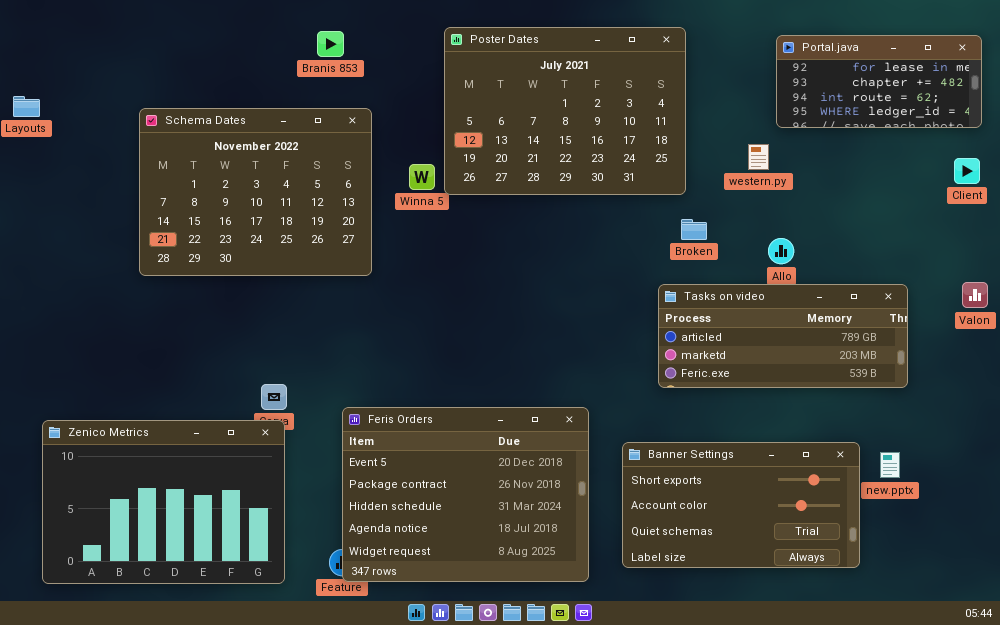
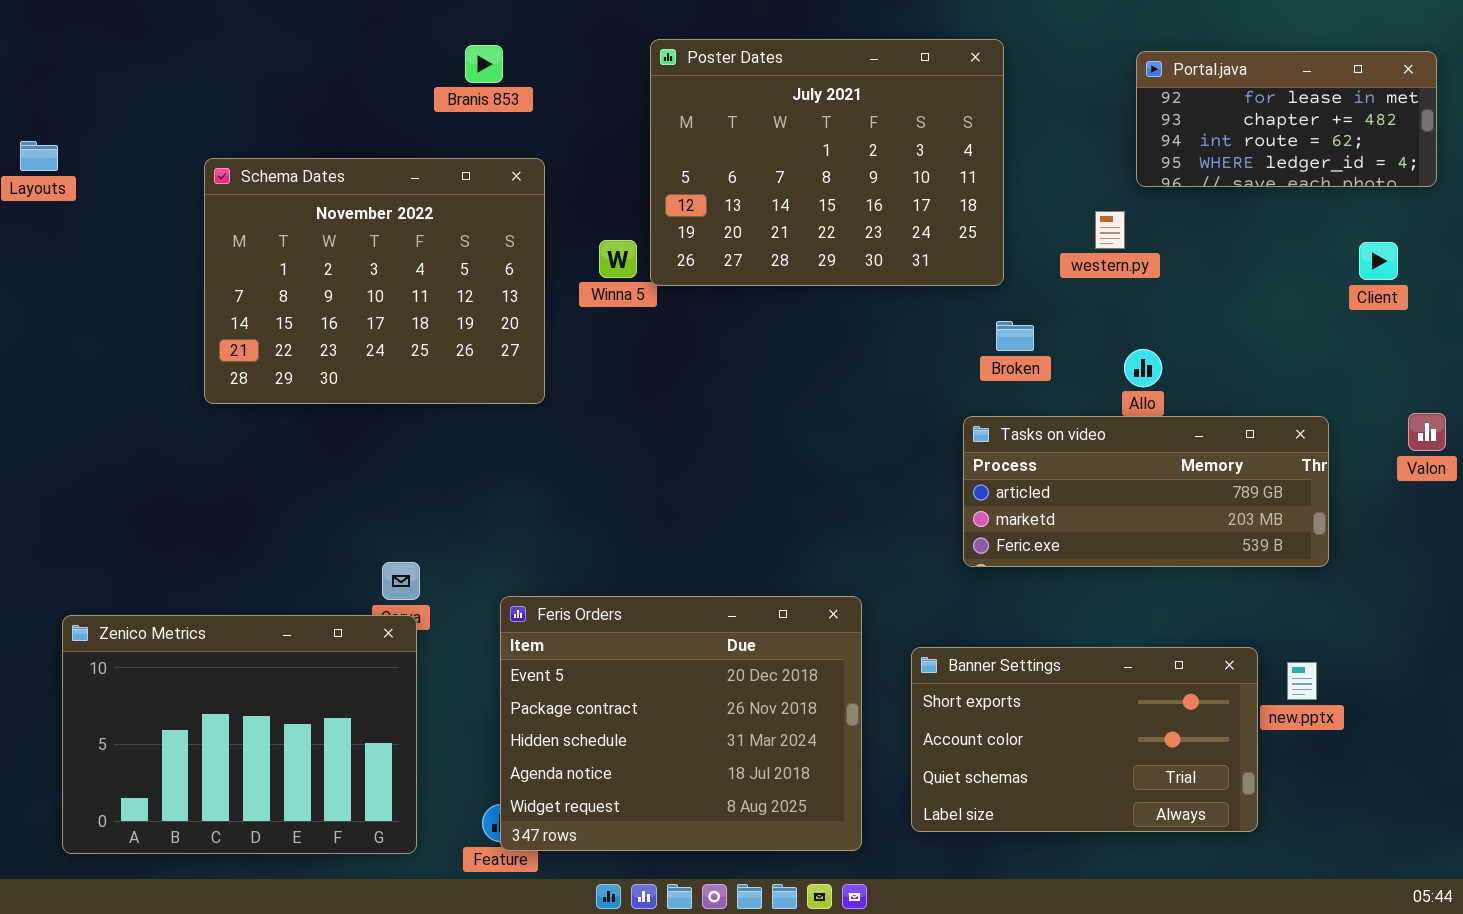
Client: [954,158,980,184] -> [1359,242,1398,280], moved

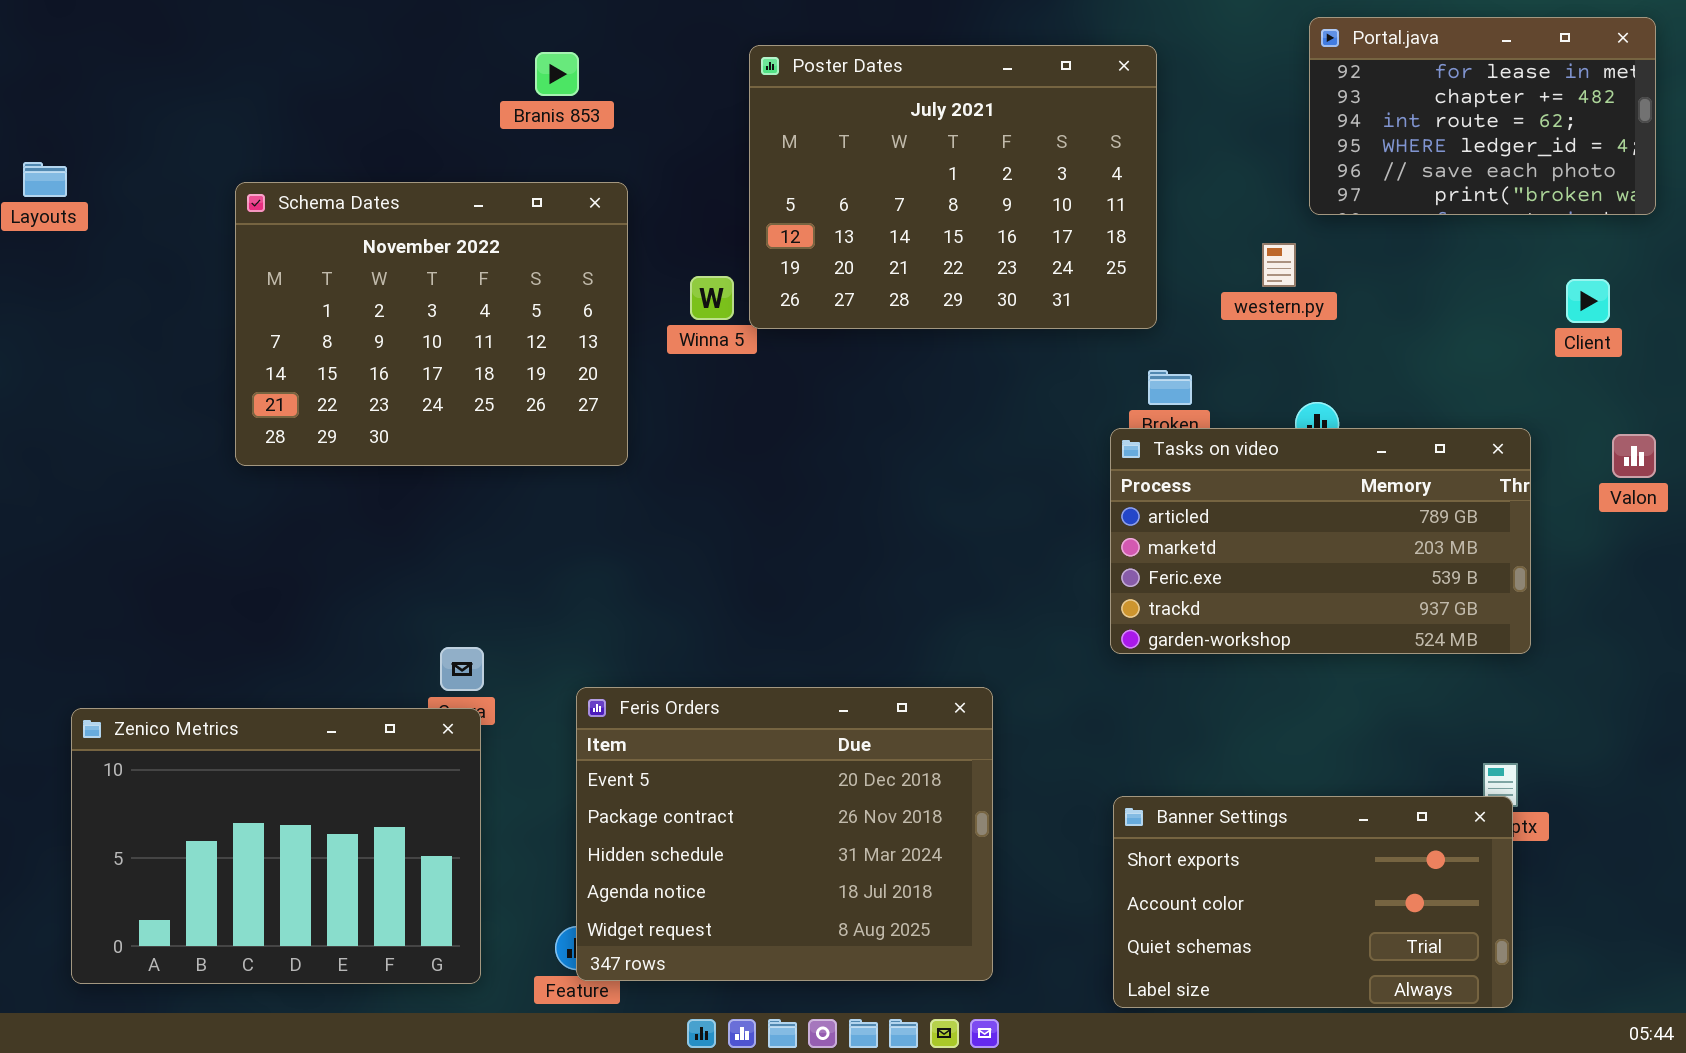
Portal.java: [1136,51,1437,187] -> [1309,17,1656,215], resized
Valon: [1408,413,1446,451] -> [1612,434,1656,478], moved
Tasks on video: [963,416,1329,567] -> [1110,428,1531,654], resized
Banner Settings: [911,647,1258,832] -> [1113,796,1513,1008], moved

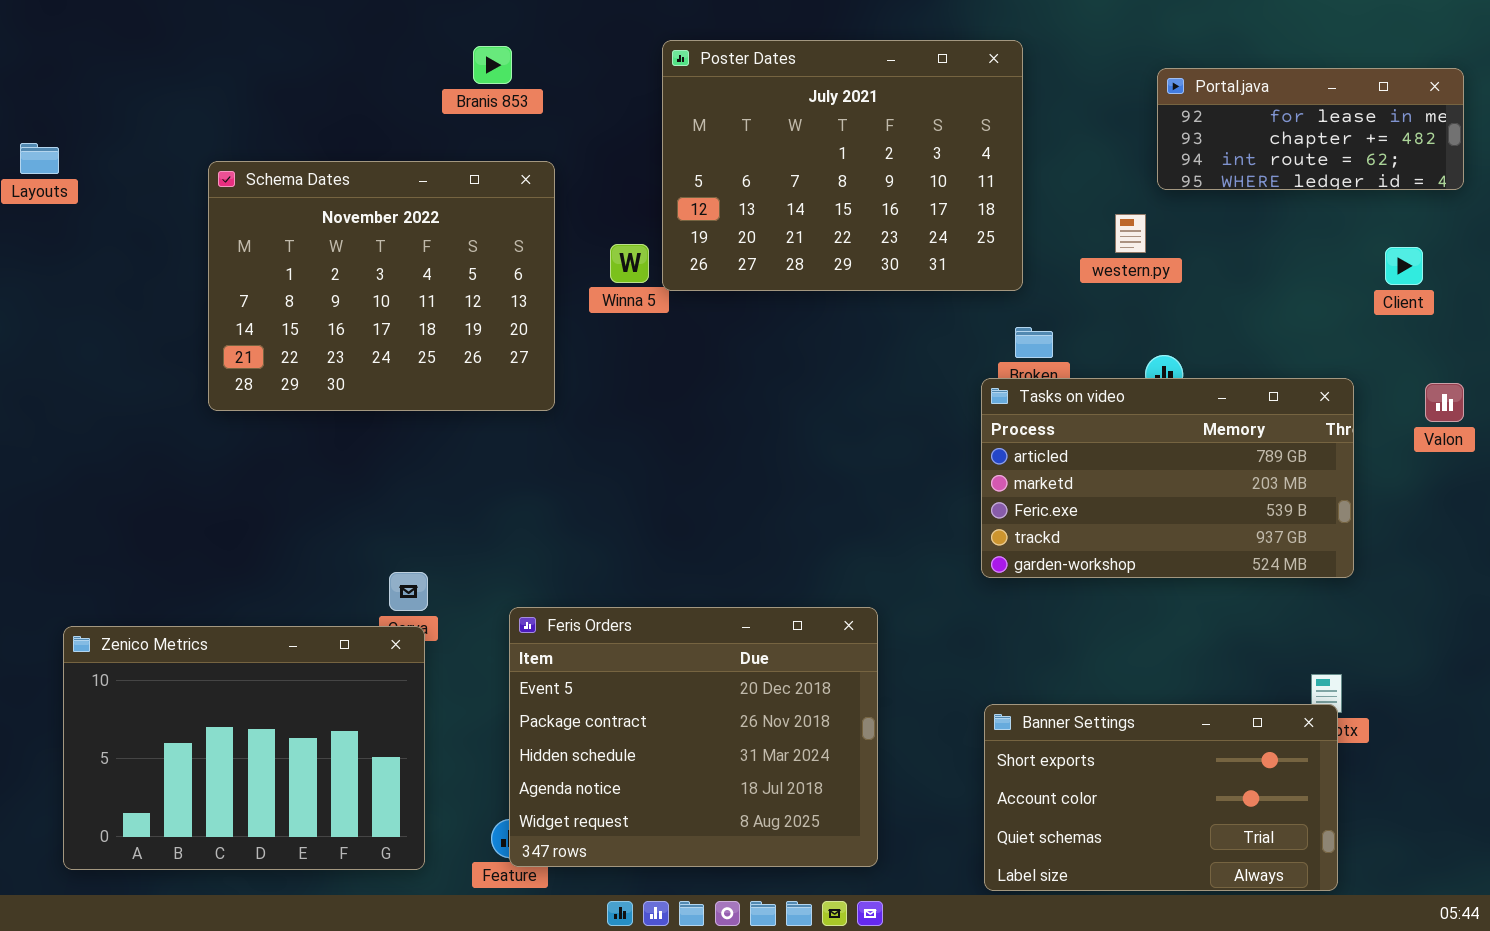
Portal.java: [1309,17,1656,215] -> [1157,68,1464,190], resized

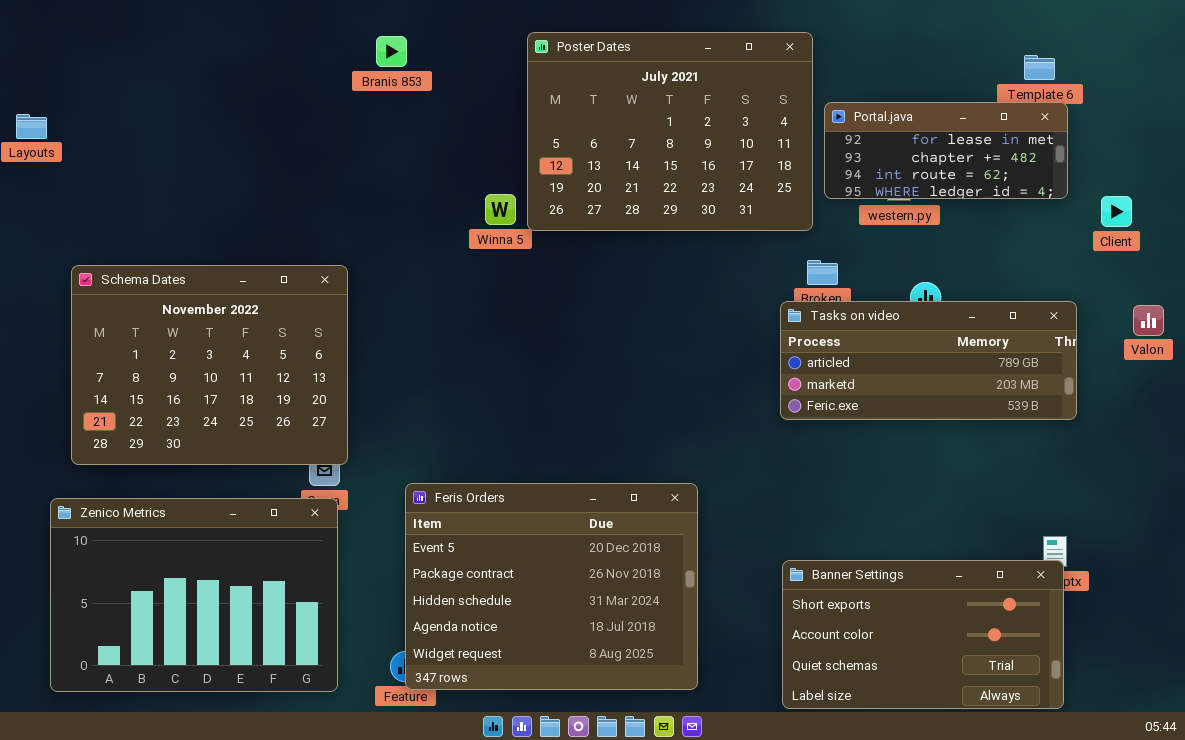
Portal.java: [1157,68,1464,190] -> [824,102,1068,199], moved
Schema Dates: [208,161,555,411] -> [71,265,348,465], moved
Tasks on video: [981,378,1354,578] -> [780,301,1077,420], resized

